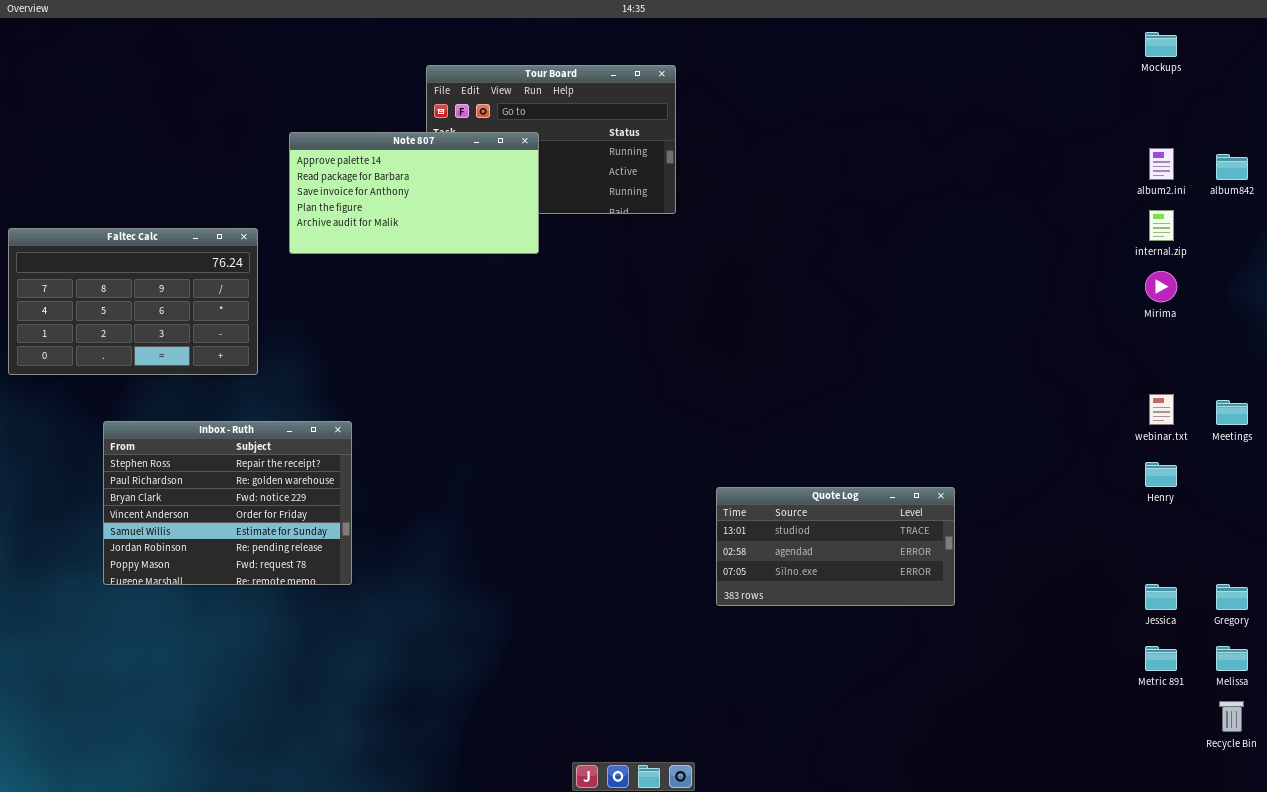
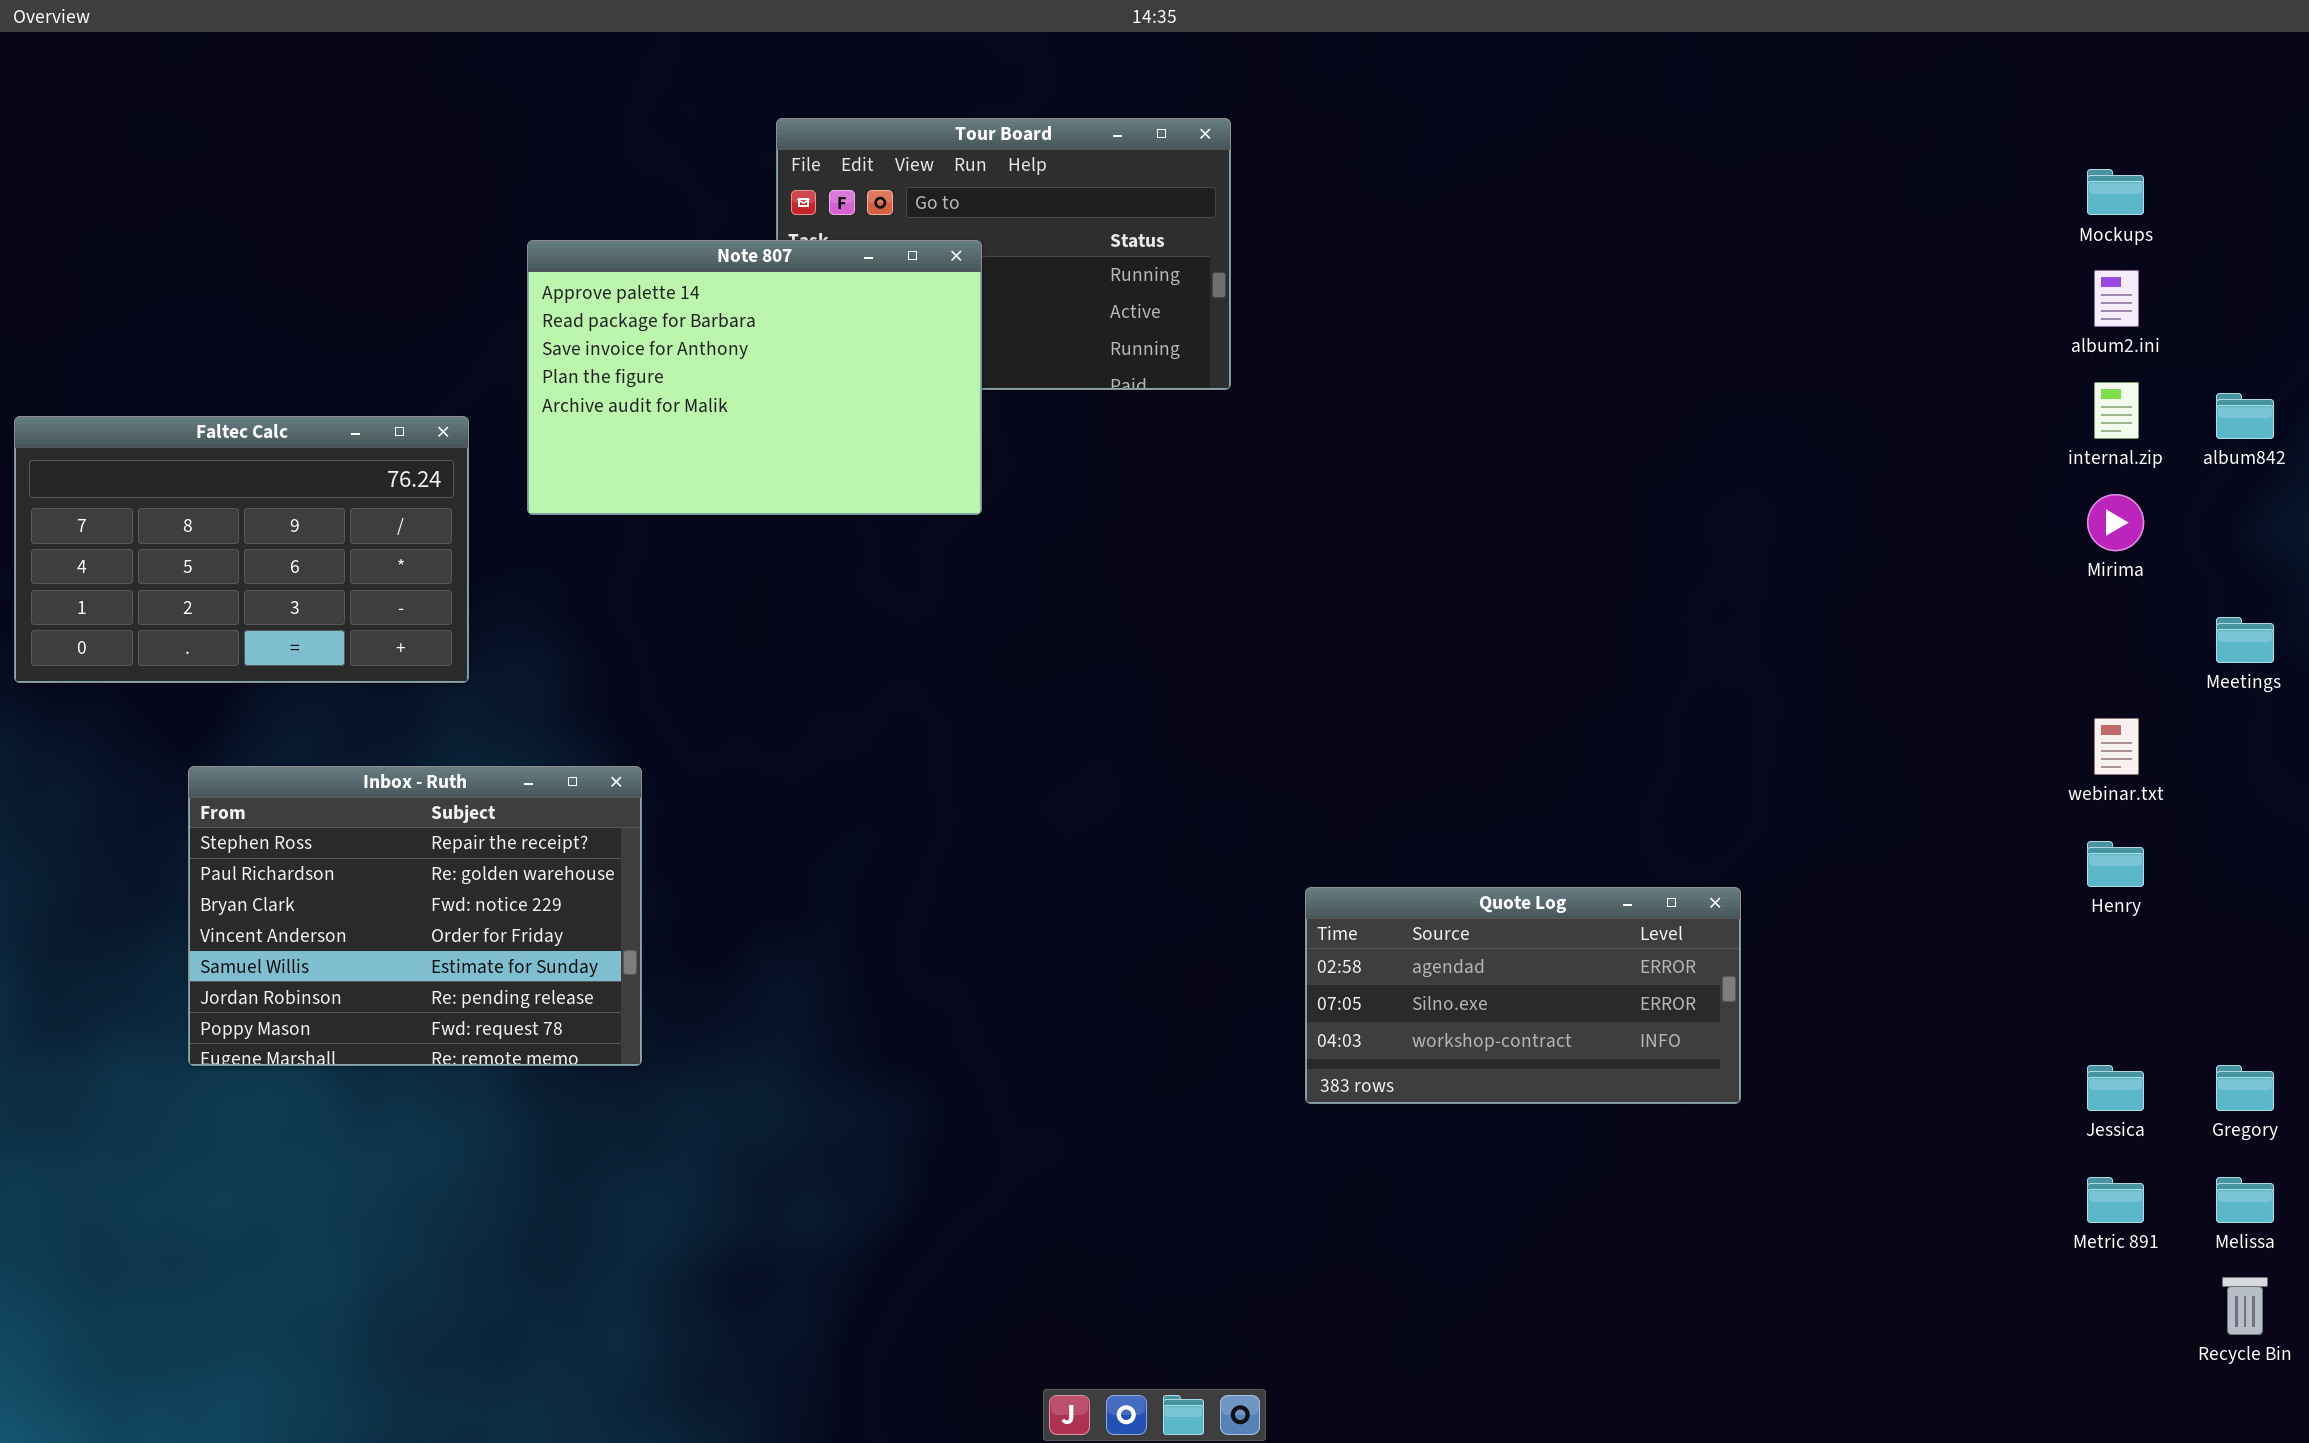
Mockups: [1145,32,1177,57] -> [2087,169,2144,215], moved
Note 807: [289,132,539,254] -> [527,240,982,515], resized
album842: [1216,154,1248,180] -> [2216,393,2274,439], moved
Meetings: [1216,400,1248,425] -> [2216,617,2274,663], moved
Quote Log: [716,487,955,606] -> [1305,887,1741,1104], scrolled down 1 row

